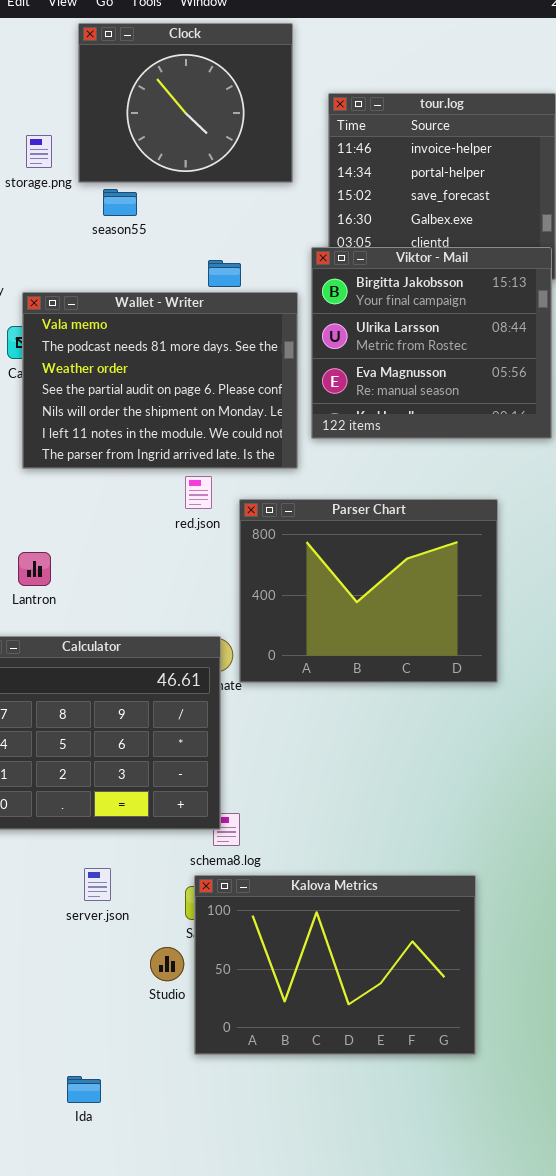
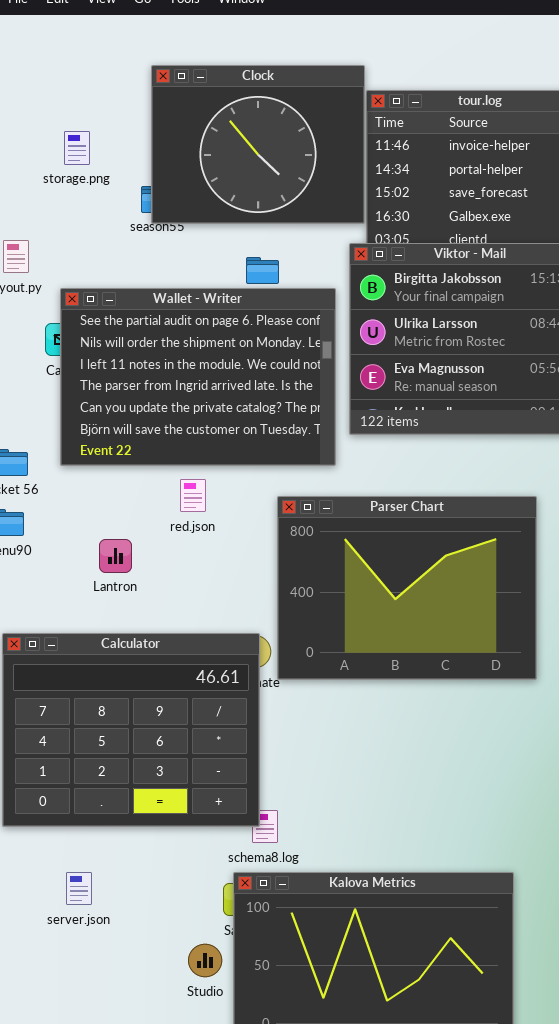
Clock: [78,23,293,183] -> [151,65,365,224], moved
Wallet - Writer: [22,292,298,469] -> [60,288,336,466], scrolled down 3 rows
red.json: [185,476,212,509] -> [180,479,206,512], moved
Lantron: [18,552,51,586] -> [99,539,132,573], moved
server.json: [84,868,111,901] -> [66,872,92,905], moved

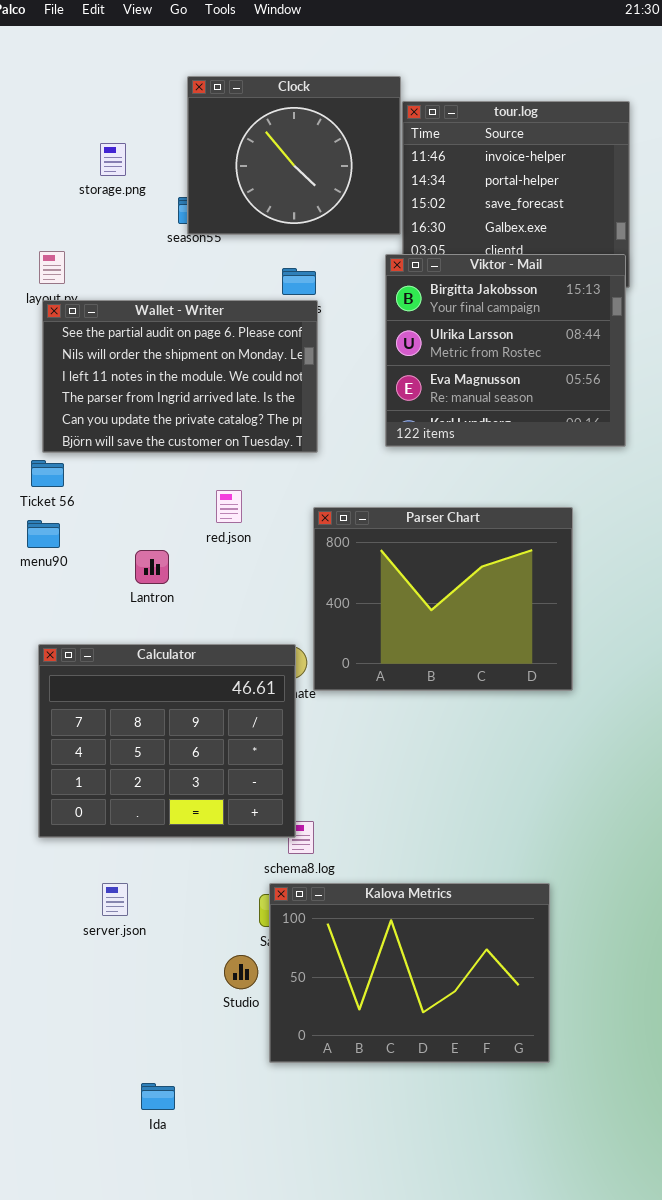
Wallet - Writer: [60,288,336,466] -> [42,300,318,453], moved, resized

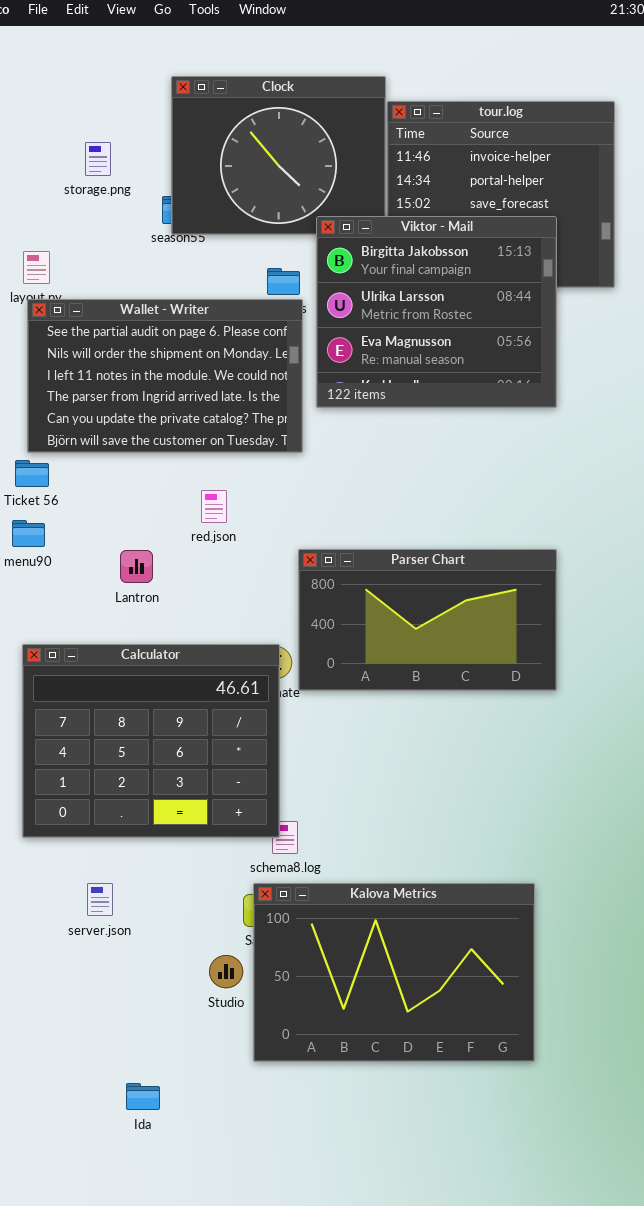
Viktor - Mail: [385,254,626,447] -> [316,216,557,408], moved
Parser Chart: [313,507,573,691] -> [298,549,557,691], resized

